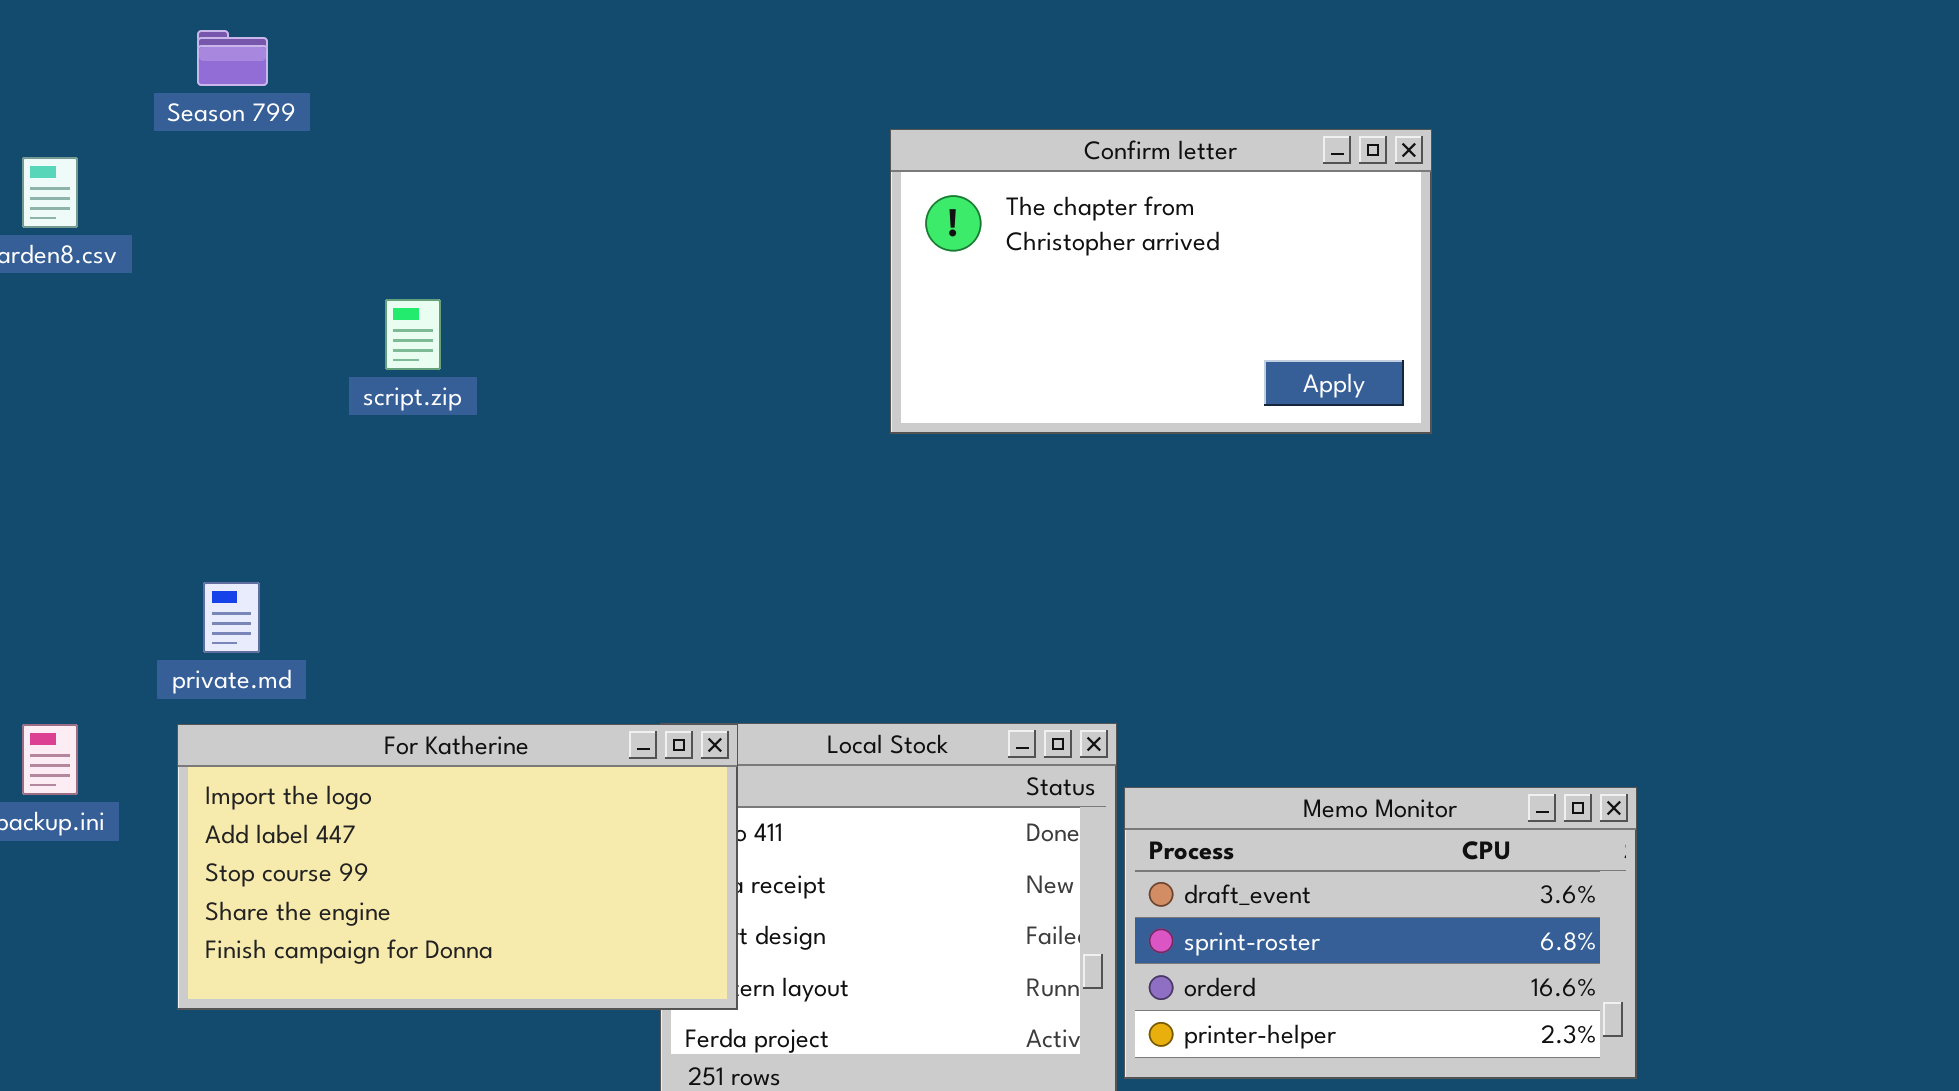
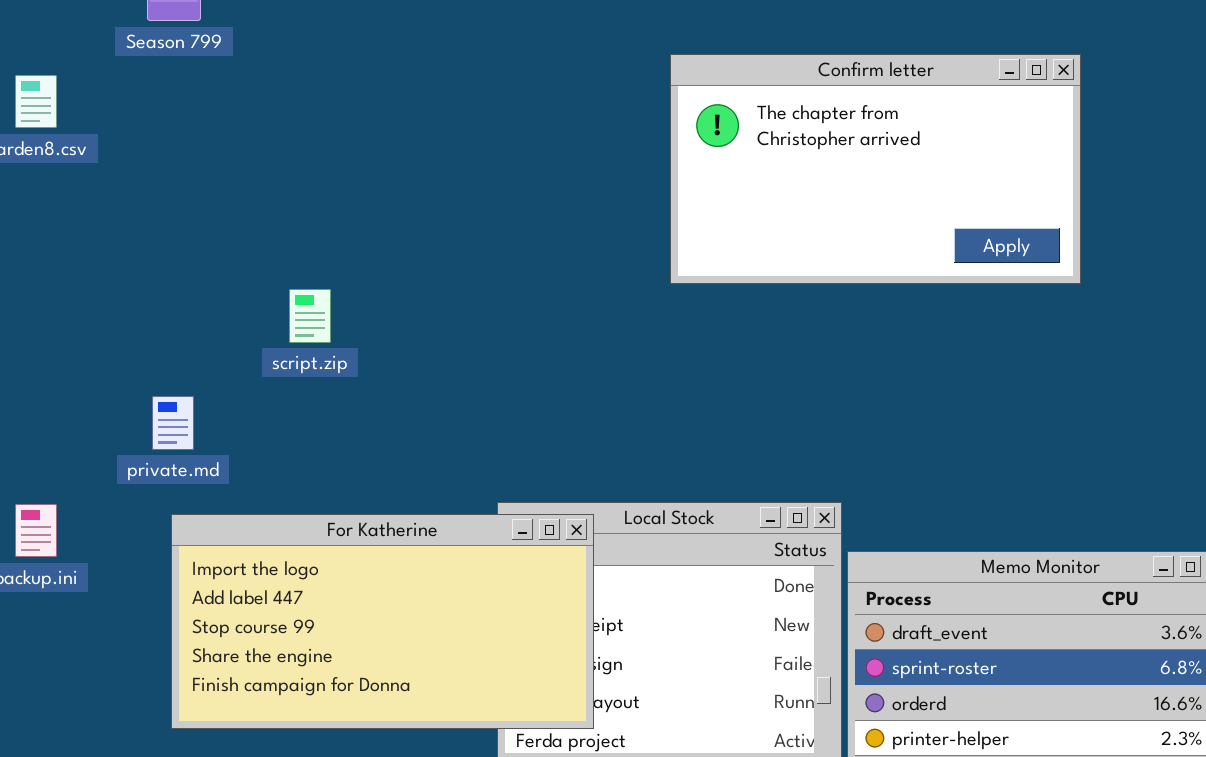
script.zip: [385,299,441,370] -> [289,289,331,343], moved
For Katherine: [177,724,738,1010] -> [171,514,594,729], moved

